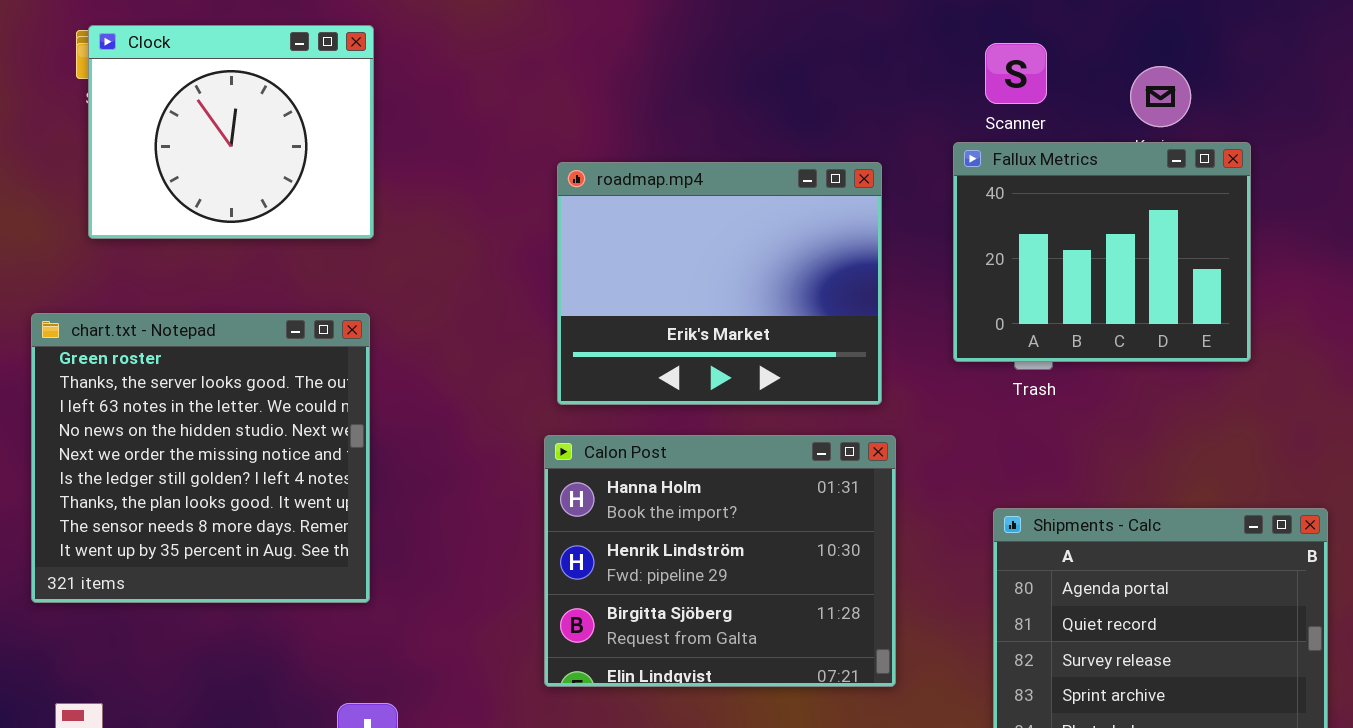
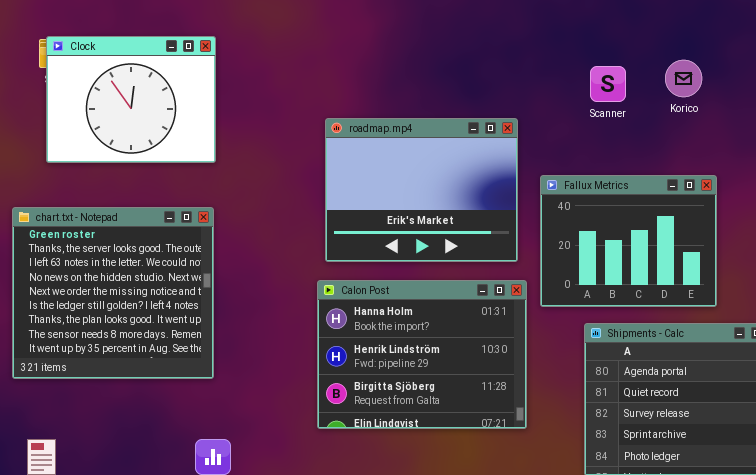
Scanner: [985,43,1047,104] -> [590,66,626,102], moved
Fallux Metrics: [953,142,1251,362] -> [540,175,717,307], moved

